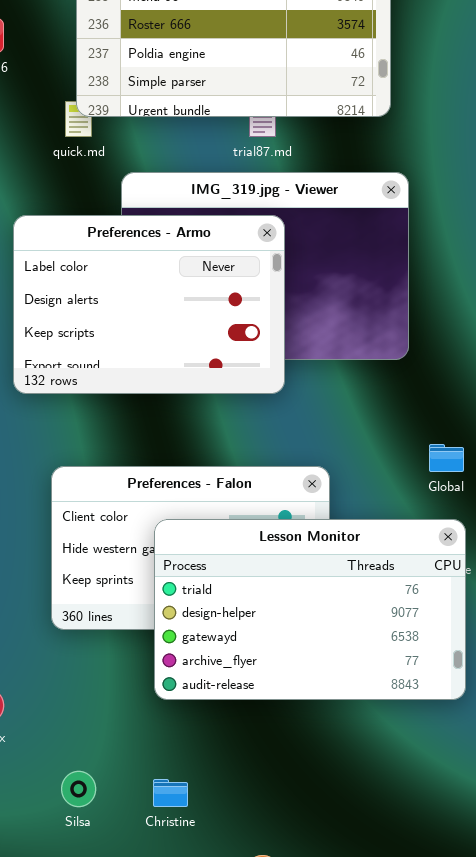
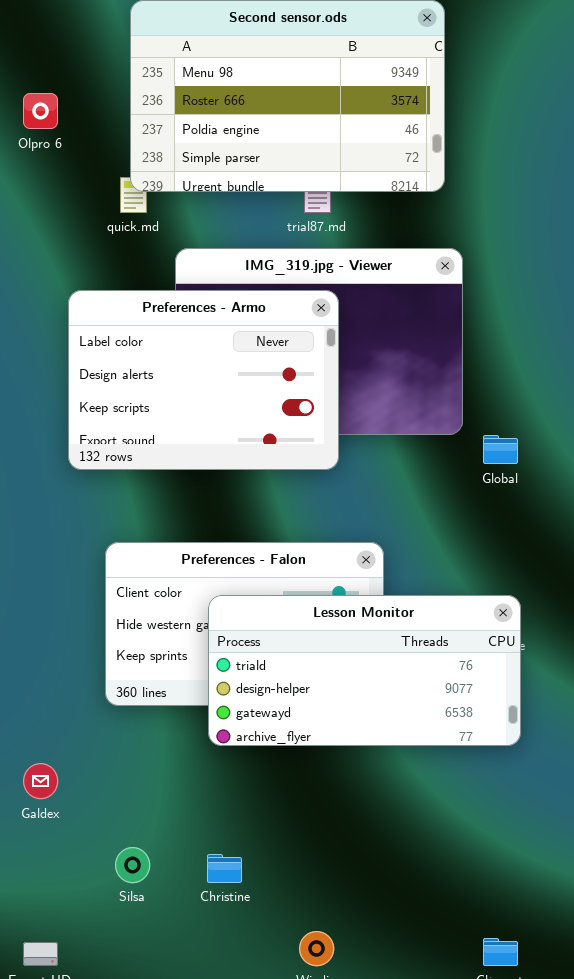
Global: [429,444,464,472] -> [483,435,518,464], moved
Lesson Monitor: [154,519,466,700] -> [208,595,521,746], resized

